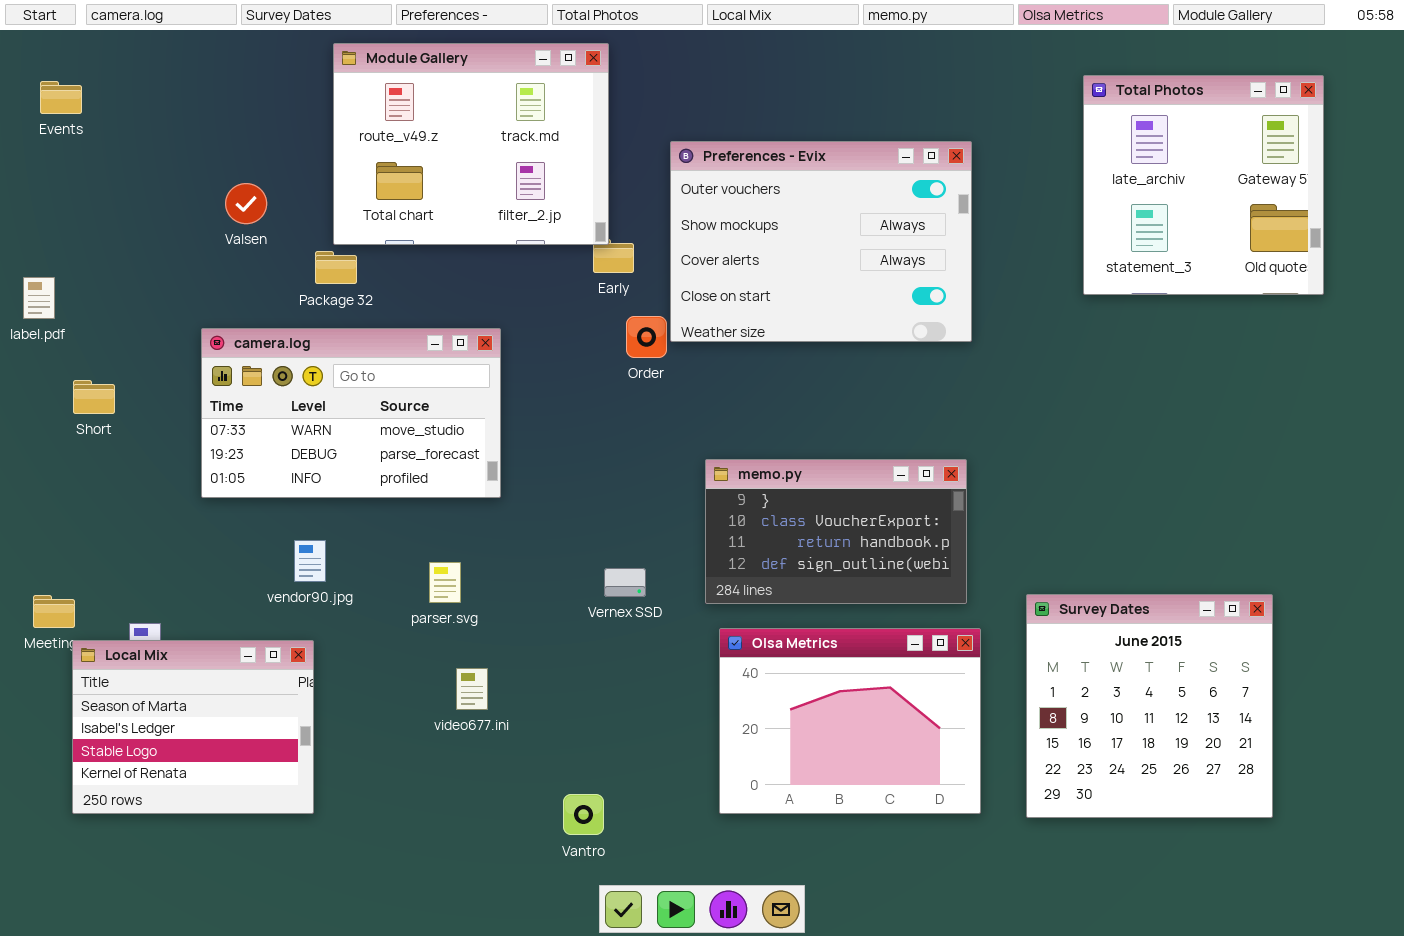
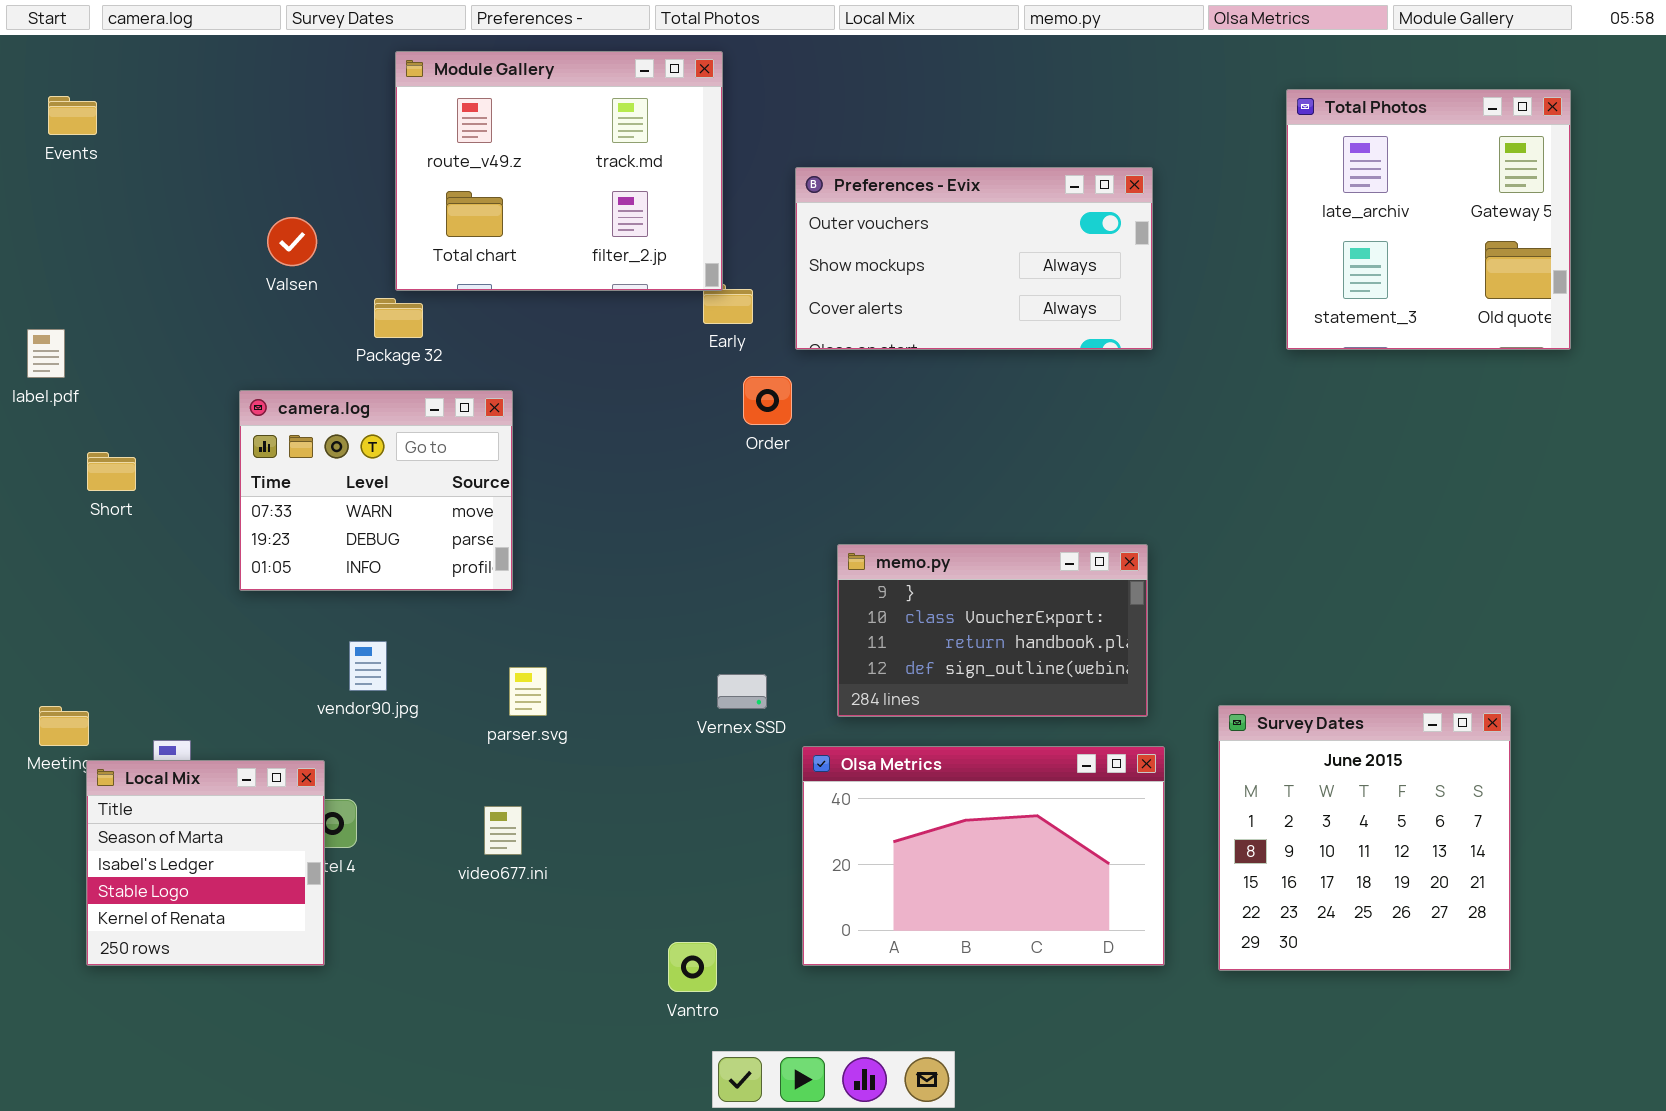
Preferences - Evix: [670,141,972,342] -> [795,167,1153,350], resized
camera.log: [201,328,501,498] -> [239,390,513,591], resized
Olsa Metrics: [719,628,981,814] -> [802,746,1165,966], resized
Local Mix: [72,640,314,814] -> [86,760,325,966], resized
video677.ini: [456,668,488,710] -> [484,806,522,855], moved

